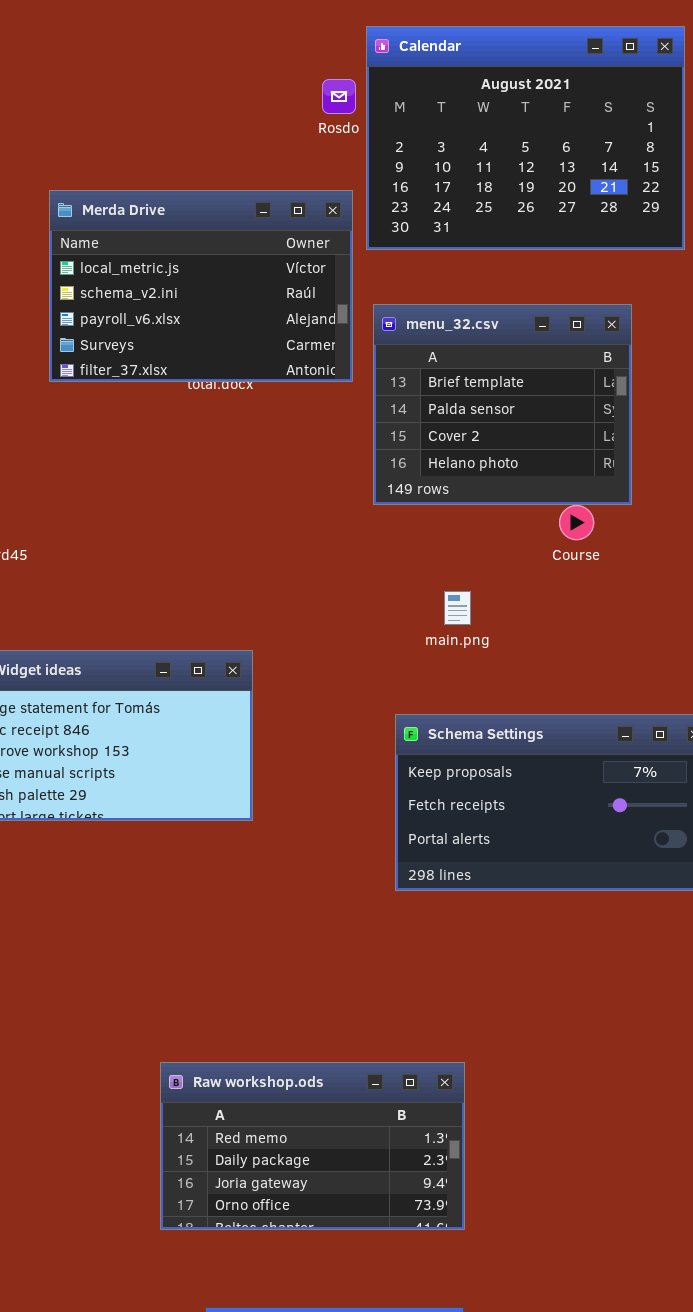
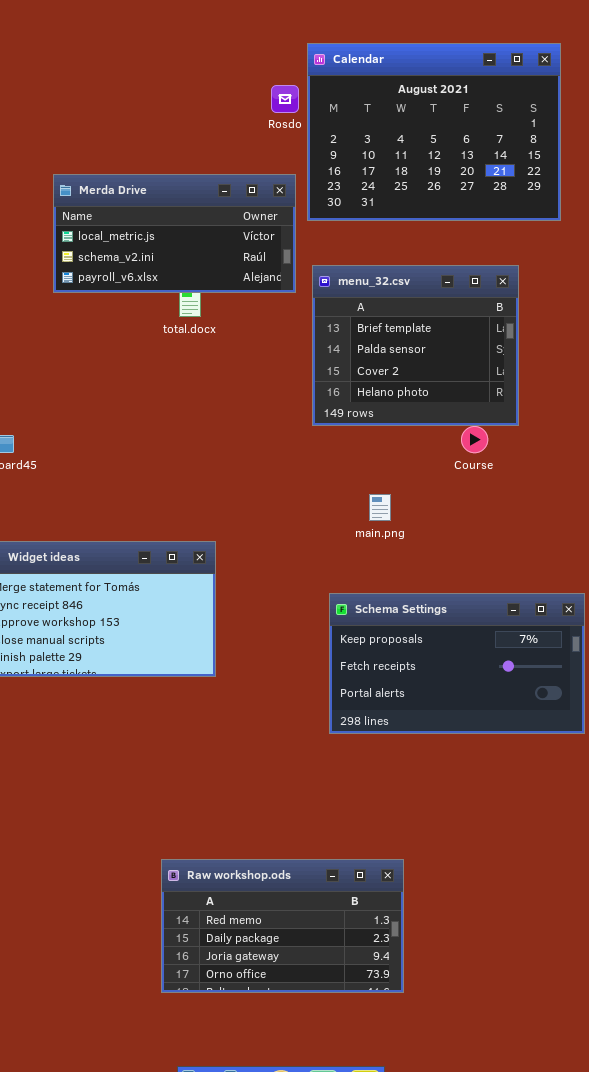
Merda Drive: [49,190,353,382] -> [53,174,296,293], resized
Raw workshop.ods: [160,1062,465,1230] -> [161,859,404,993], moved

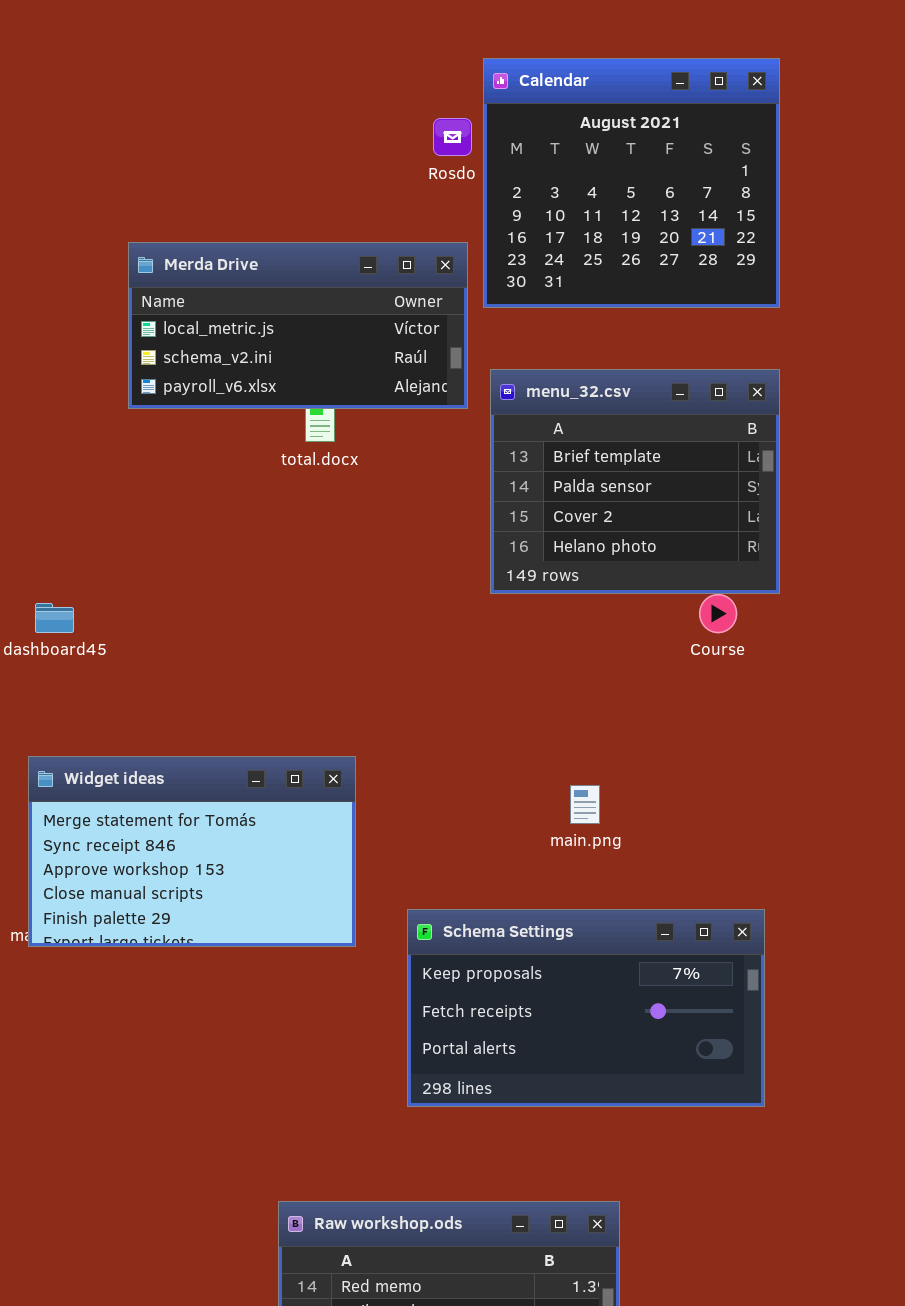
Calendar: [307,43,561,221] -> [483,58,780,308], resized
main.png: [369,494,391,521] -> [570,785,600,824], moved
Schema Settings: [329,593,585,734] -> [407,909,765,1107], moved

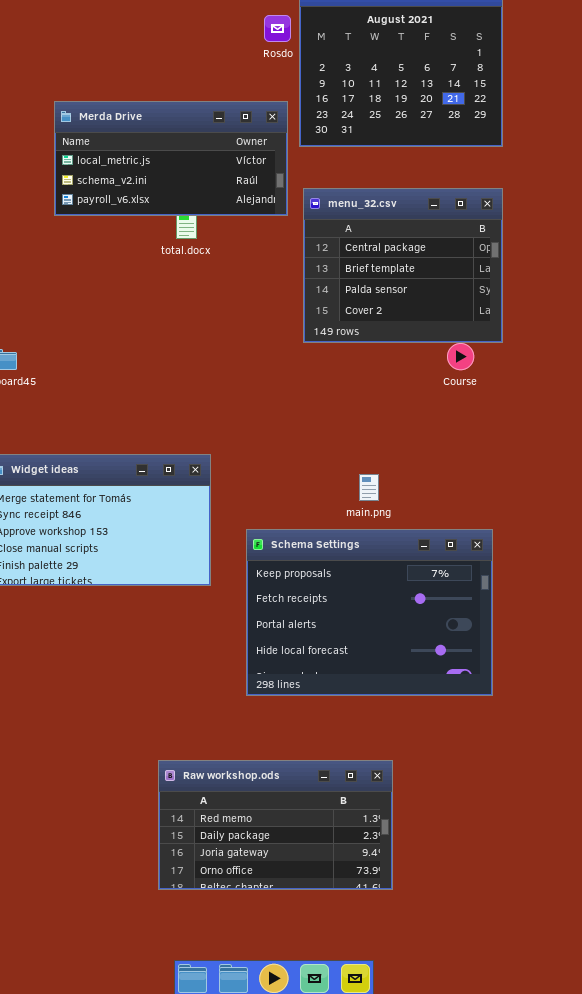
menu_32.csv: [490,369,780,594] -> [303,188,503,343], scrolled up 1 row
Schema Settings: [407,909,765,1107] -> [246,529,493,696], resized

